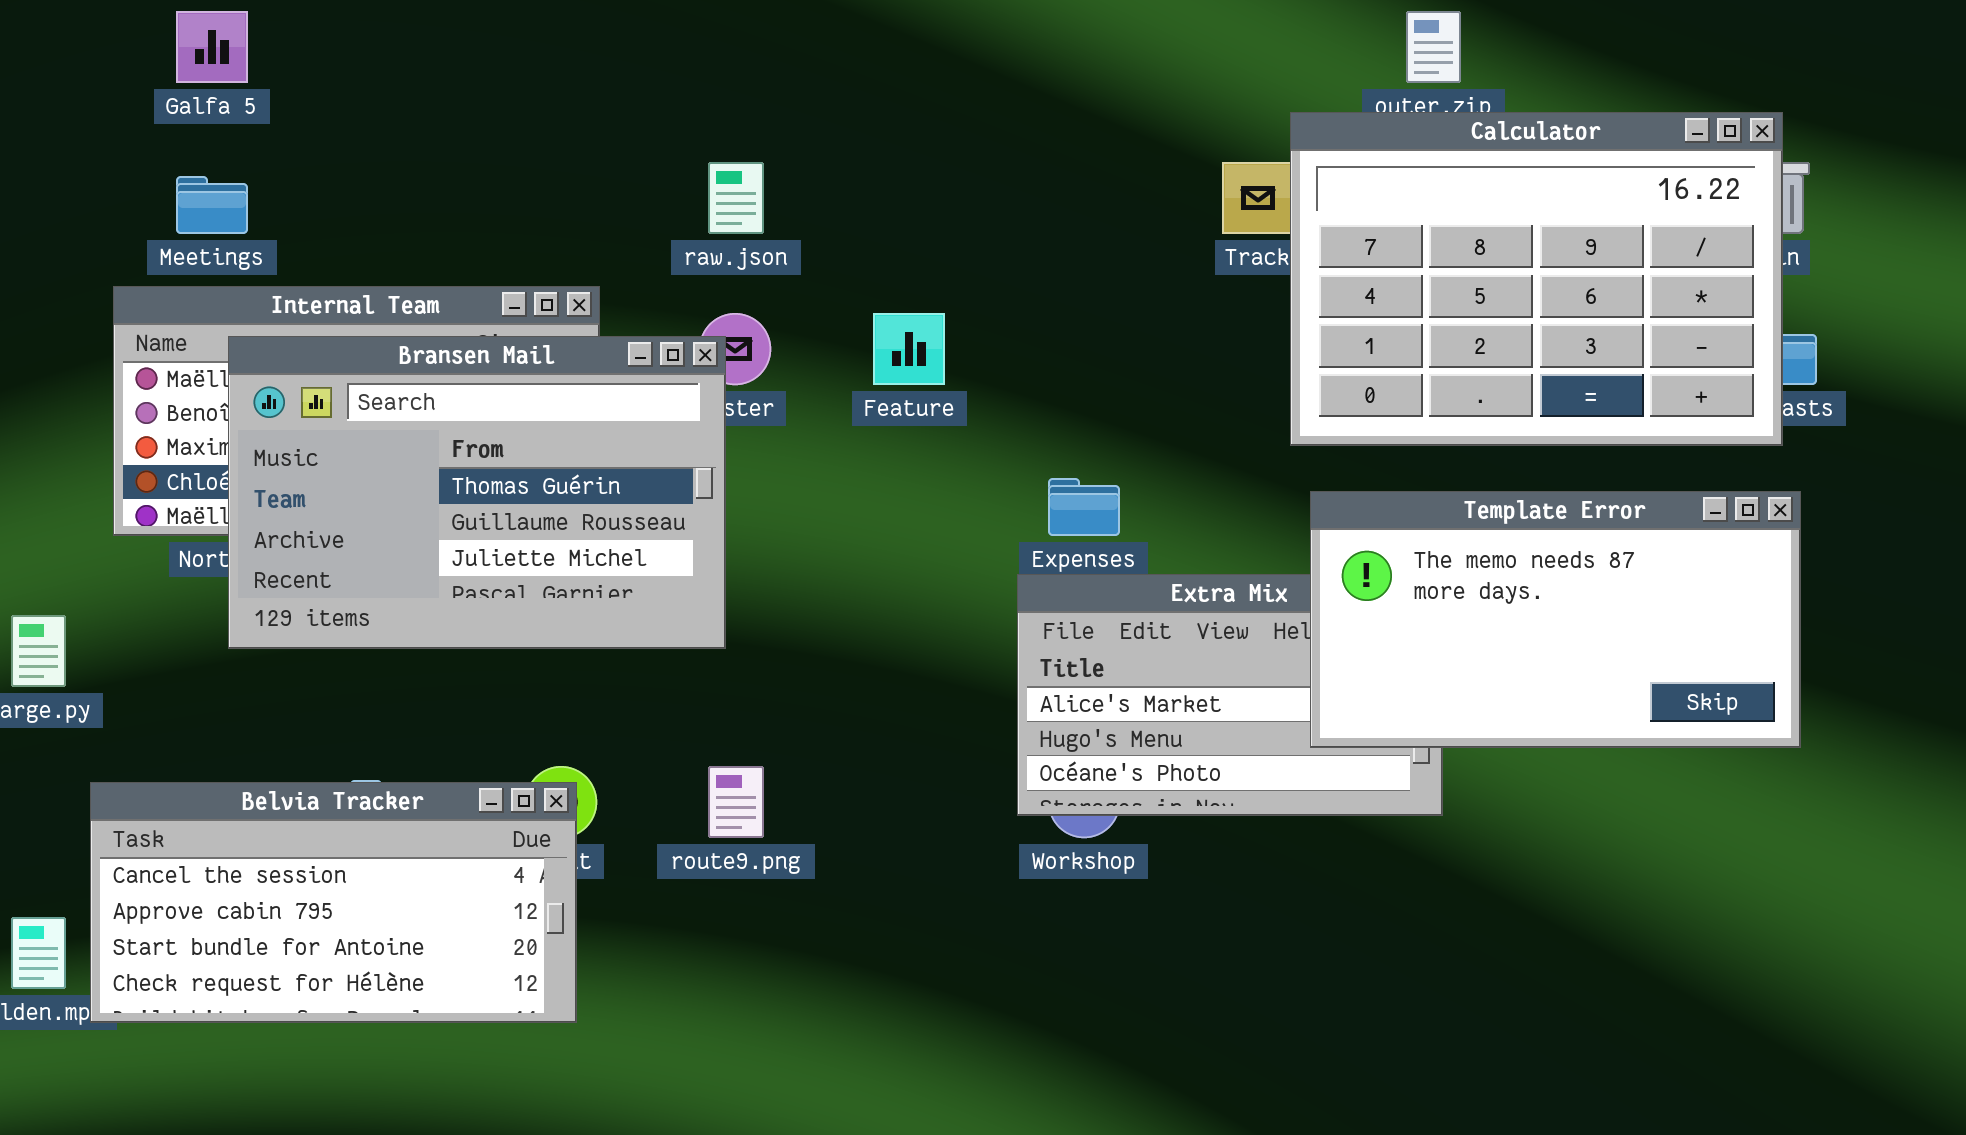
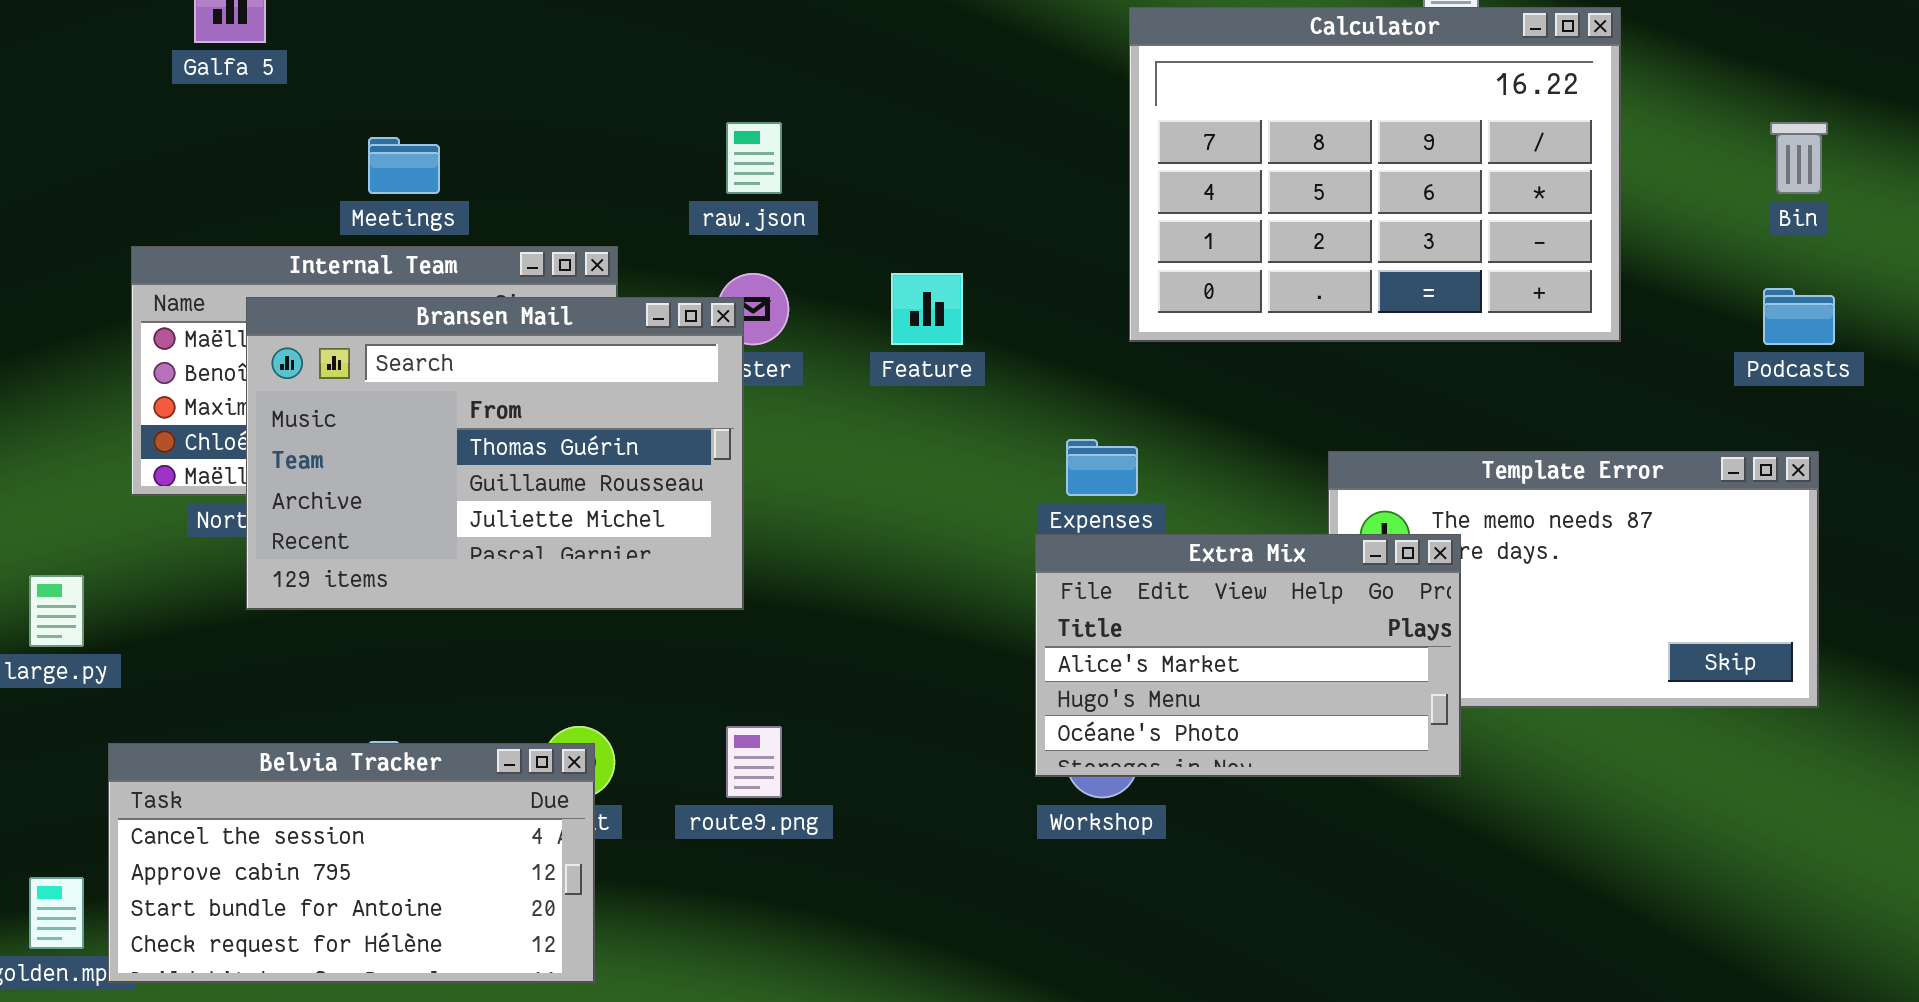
Calculator: [1290,112,1783,446] -> [1129,7,1621,342], moved
Meetings: [176,176,248,234] -> [368,137,440,194], moved
Extra Mix: [1017,574,1443,816] -> [1035,534,1461,777], raised

